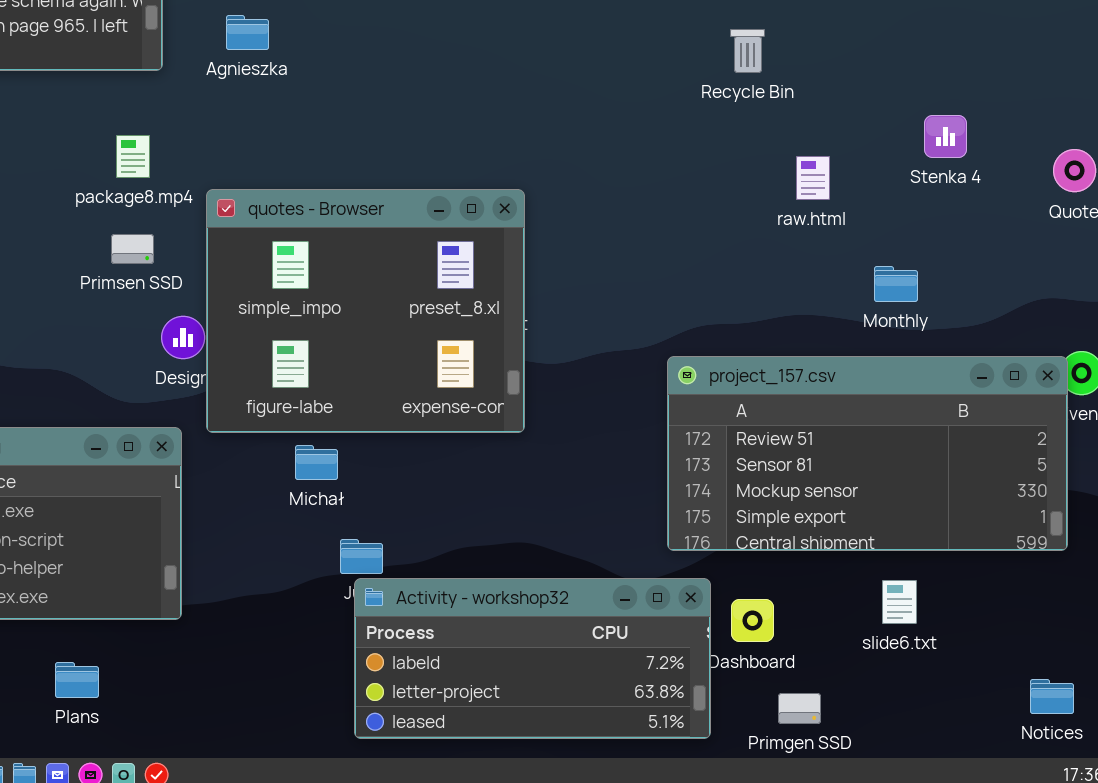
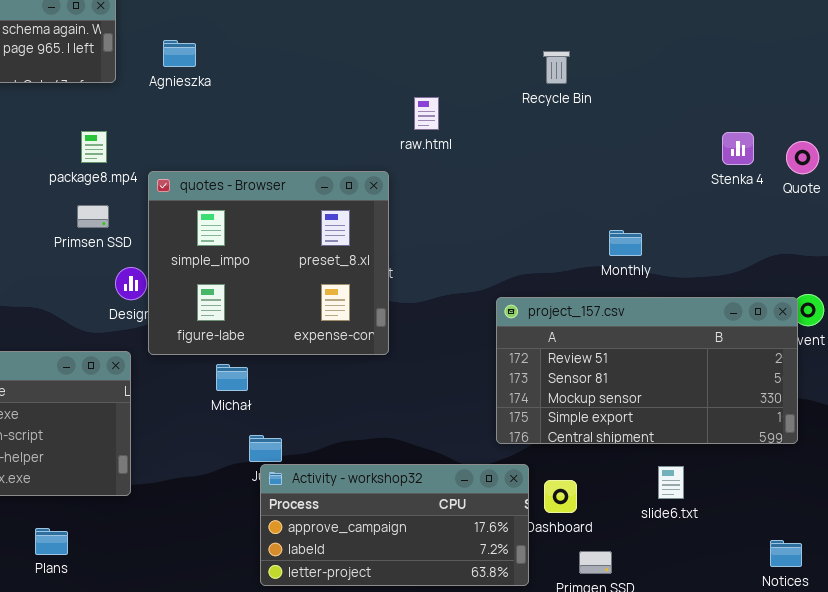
Stenka 4: [924,115,967,158] -> [722,132,754,165], moved
raw.html: [796,156,830,200] -> [414,97,439,130], moved
Monthly: [874,266,918,302] -> [609,230,642,256], moved
Activity - workshop32: [354,578,711,739] -> [260,464,529,586], scrolled up 1 row

